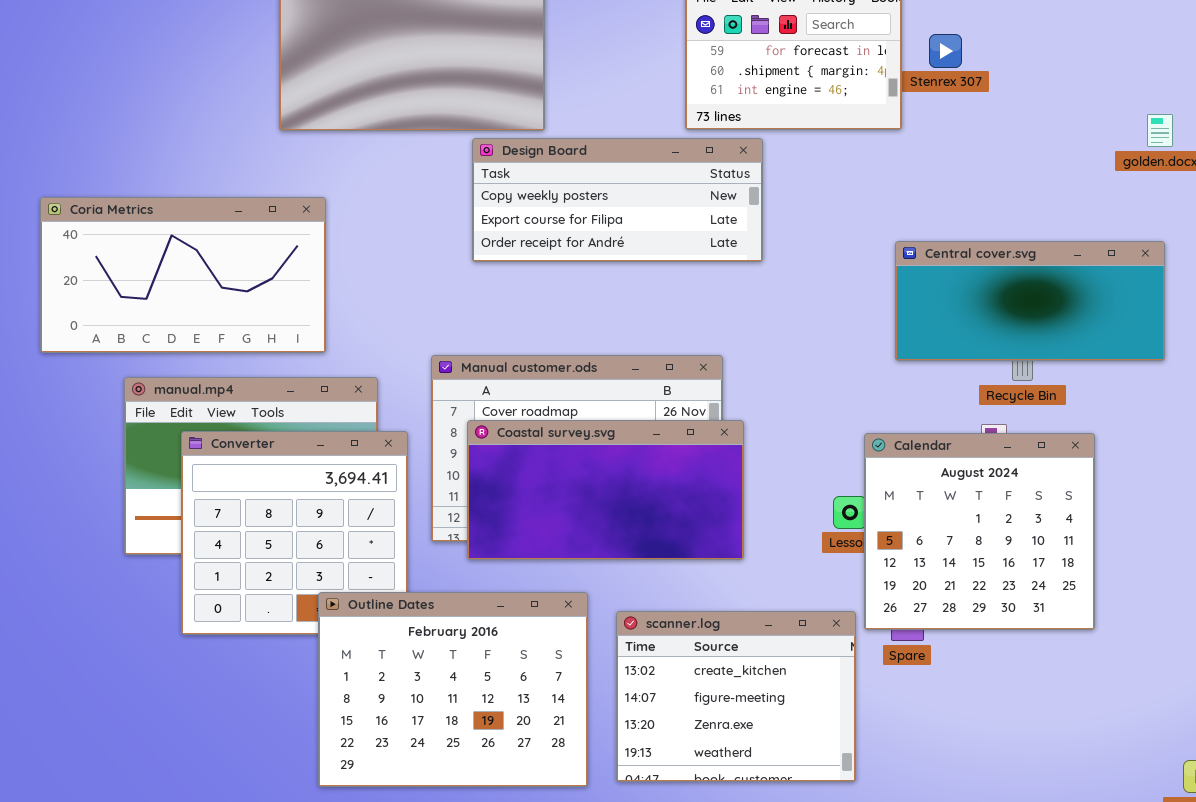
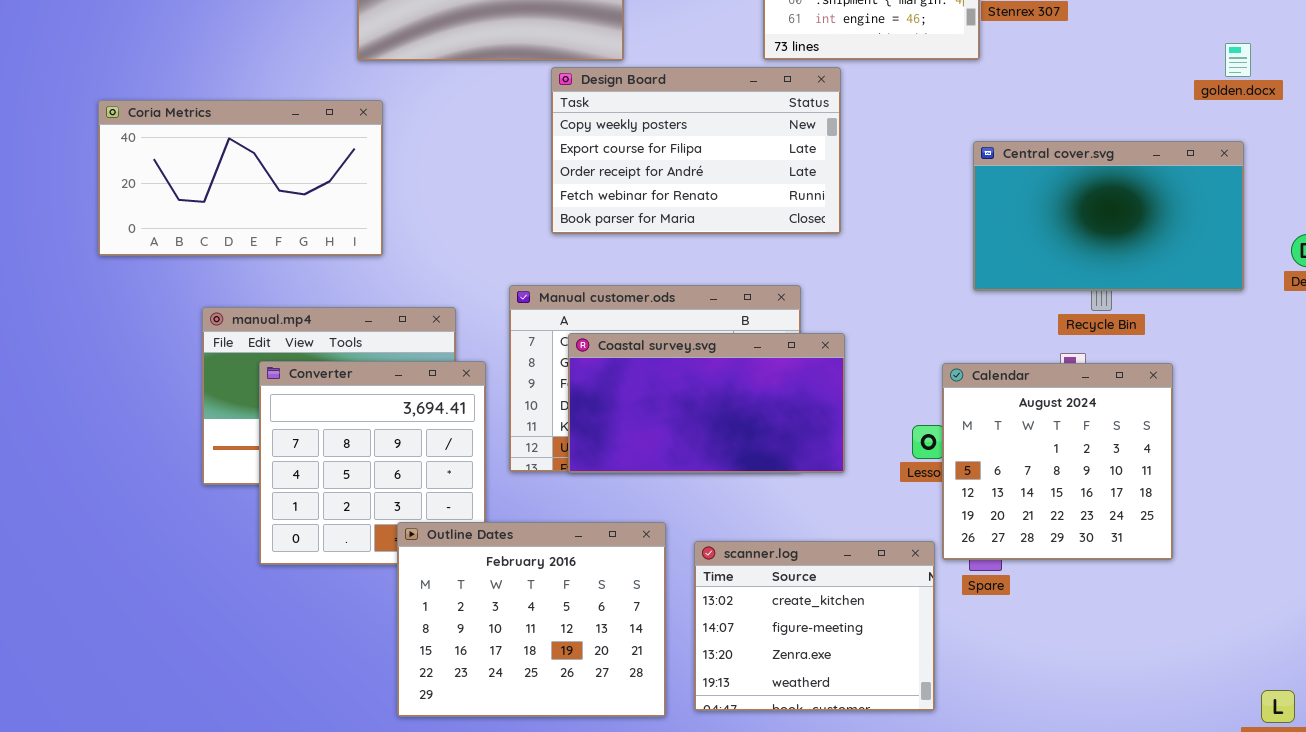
Design Board: [472,138,763,262] -> [551,67,841,234], resized
Coria Metrics: [40,197,326,353] -> [98,100,383,256], moved
Central cover.svg: [895,241,1165,361] -> [973,141,1244,291], resized
Coastal survey.svg: [467,420,744,560] -> [568,333,845,473], moved

